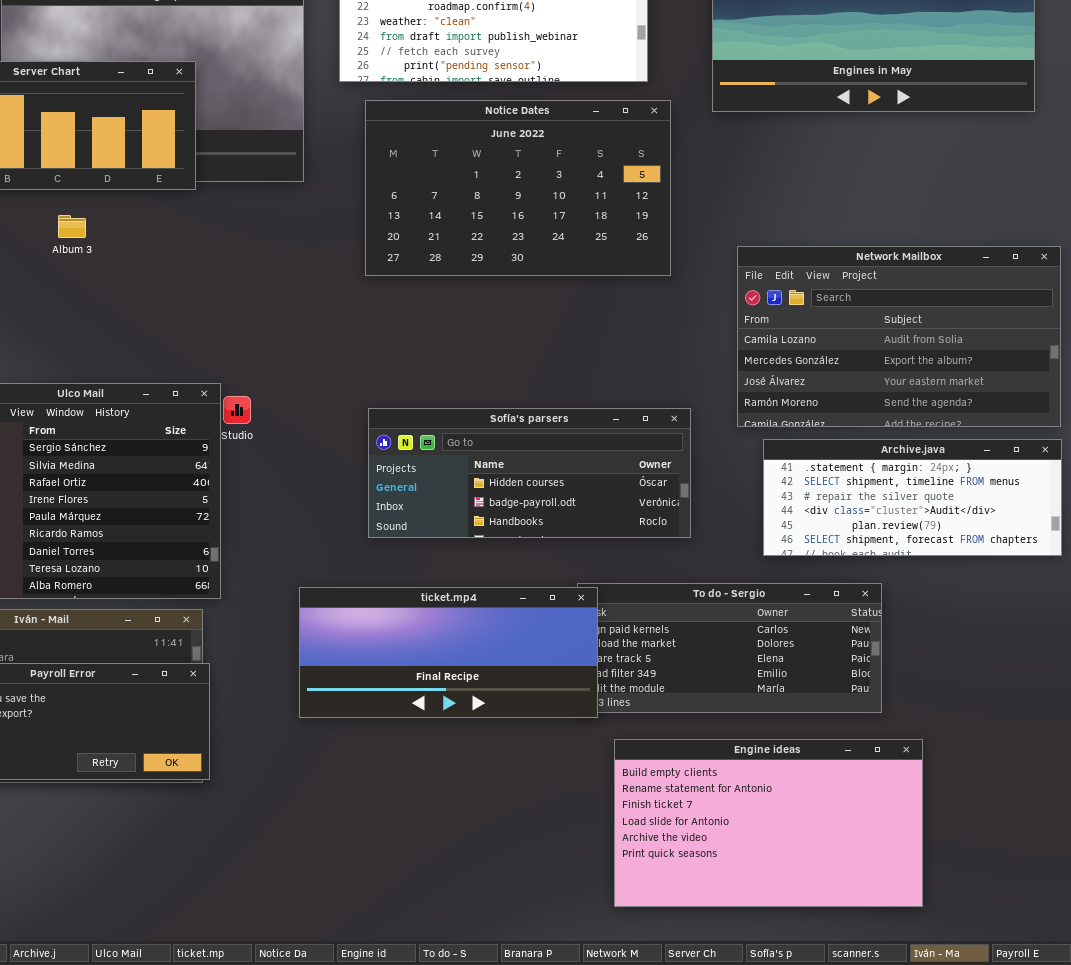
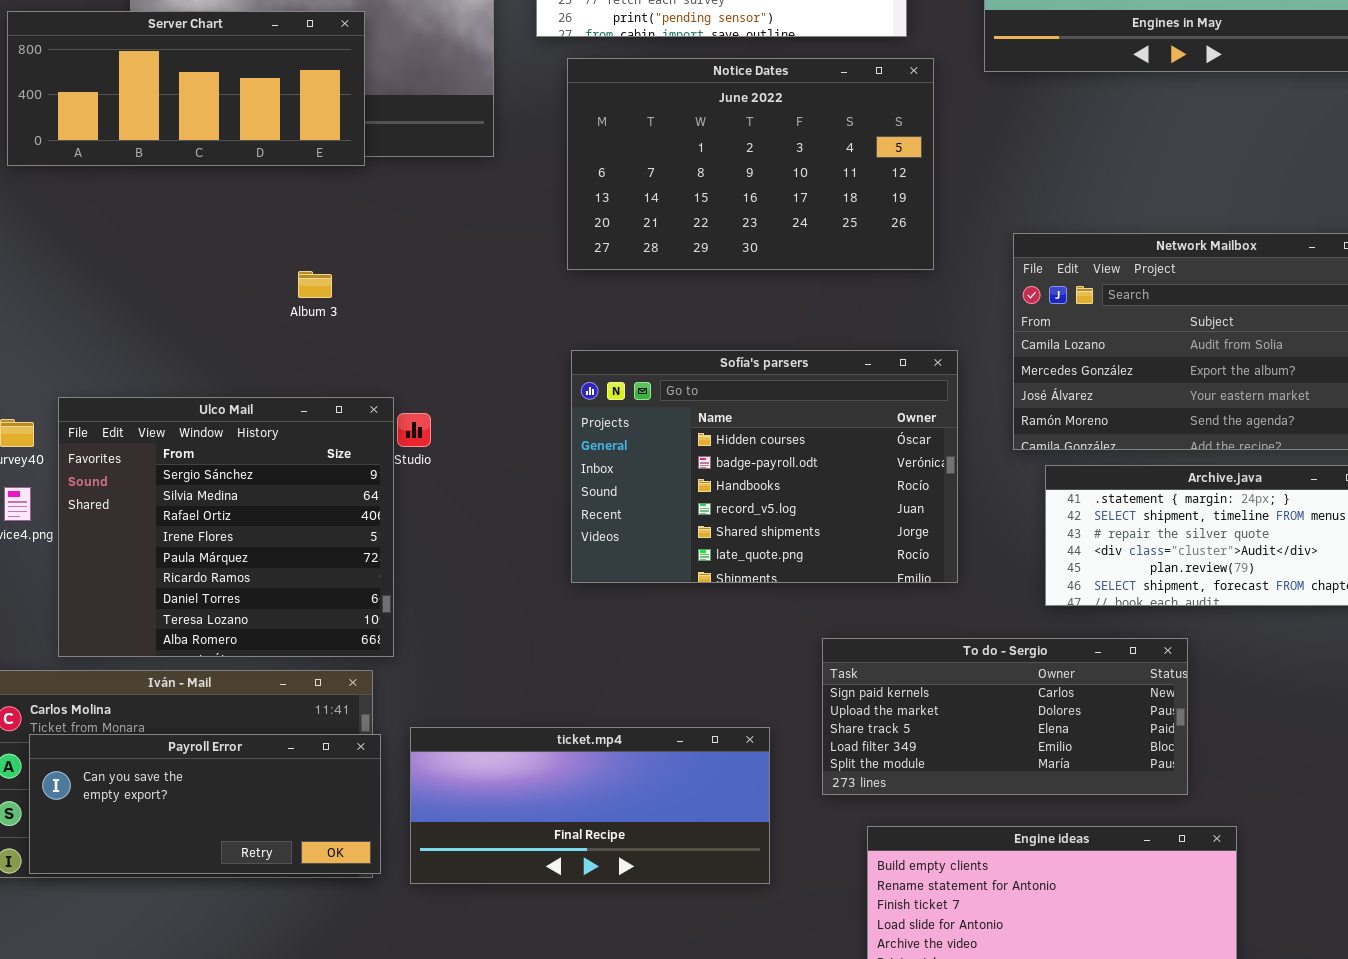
Album 3: [58,215,86,238] -> [298,271,332,298], moved
Sofía's parsers: [368,408,691,538] -> [571,350,958,583], resized
ticket.mp4: [299,587,598,718] -> [410,727,770,884], moved

